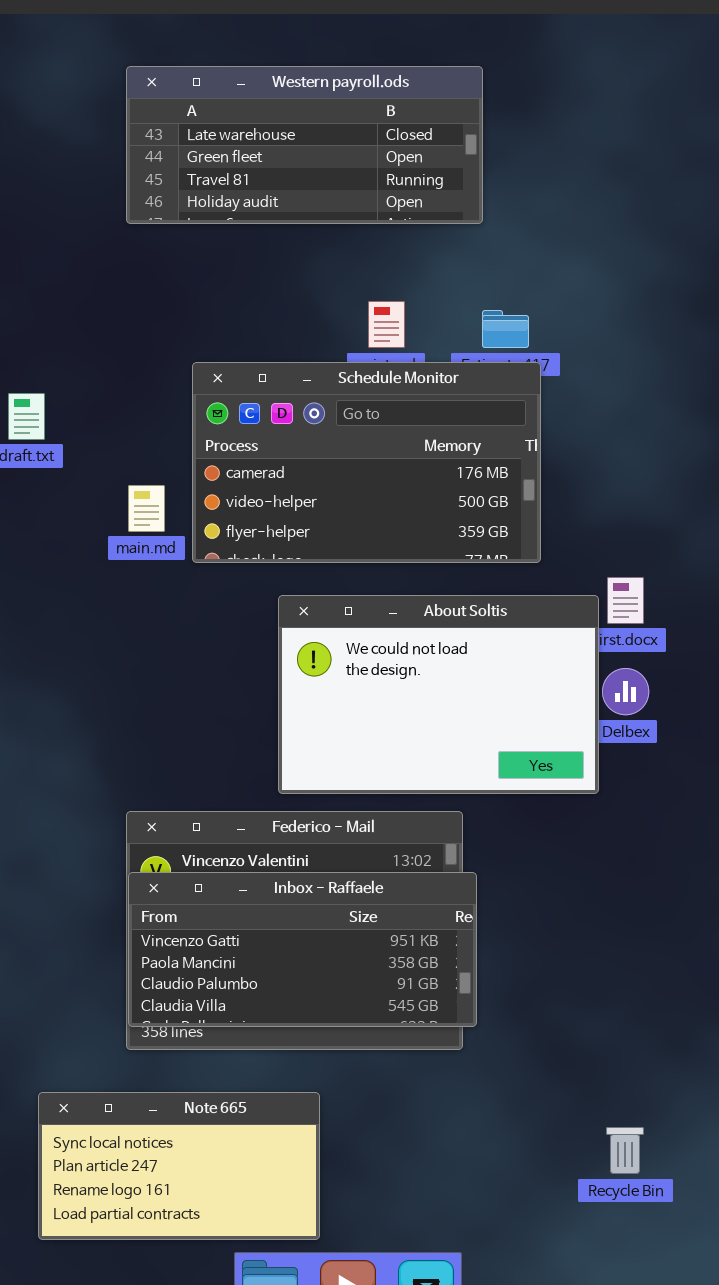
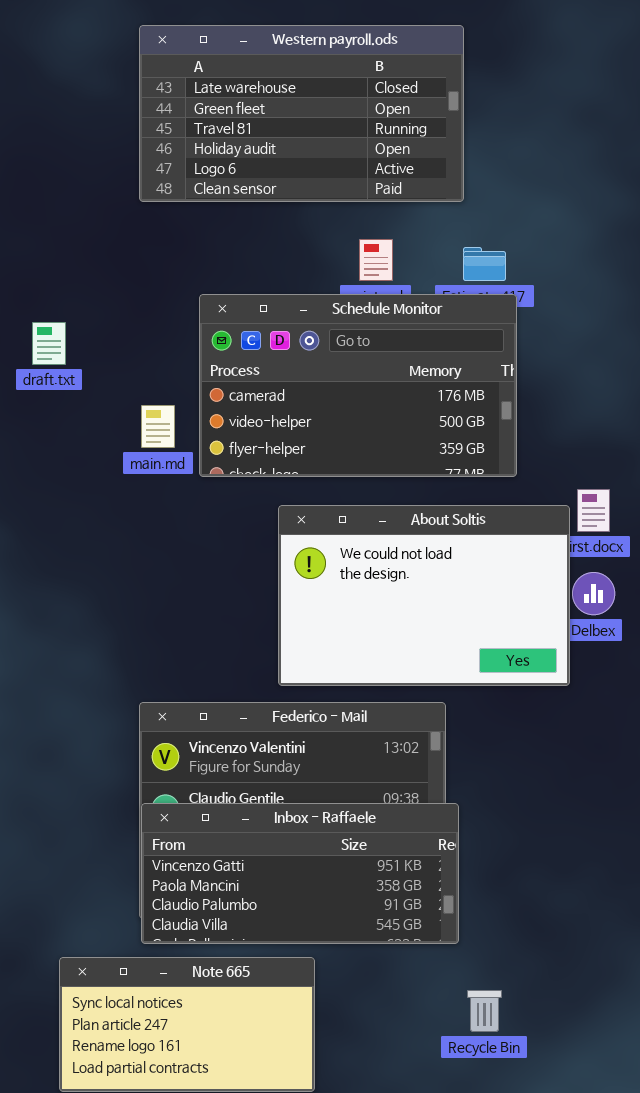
Western payroll.ods: [126,66,483,224] -> [139,25,464,202], resized
Inbox - Raffaele: [128,872,477,1027] -> [141,803,459,944], moved
Recycle Bin: [606,1127,644,1174] -> [467,990,502,1032], moved

